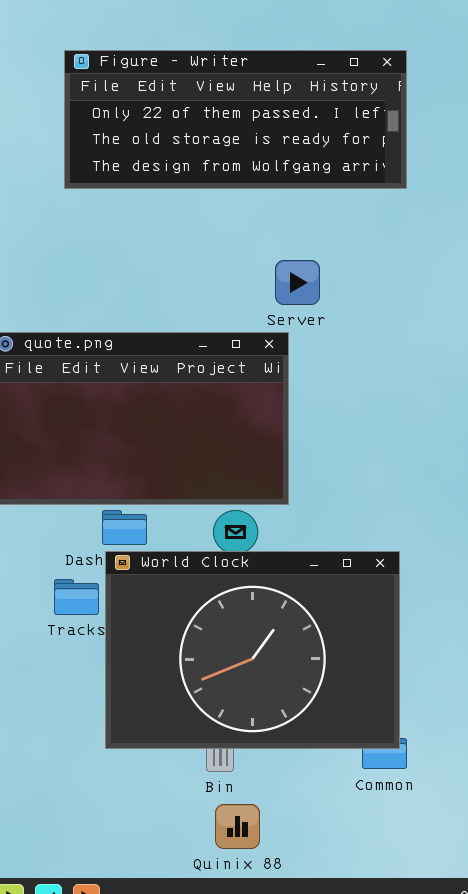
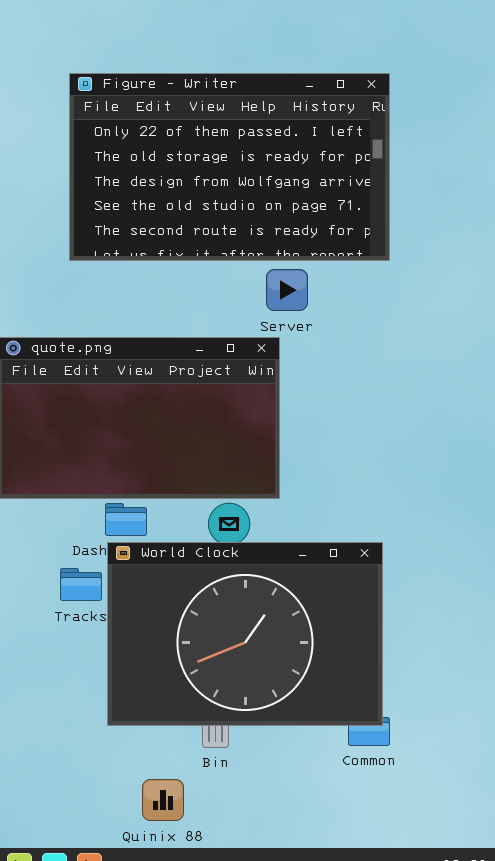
Figure - Writer: [64,50,407,189] -> [69,73,390,261], resized
Quinix 88: [215,804,260,849] -> [142,779,184,821], moved

